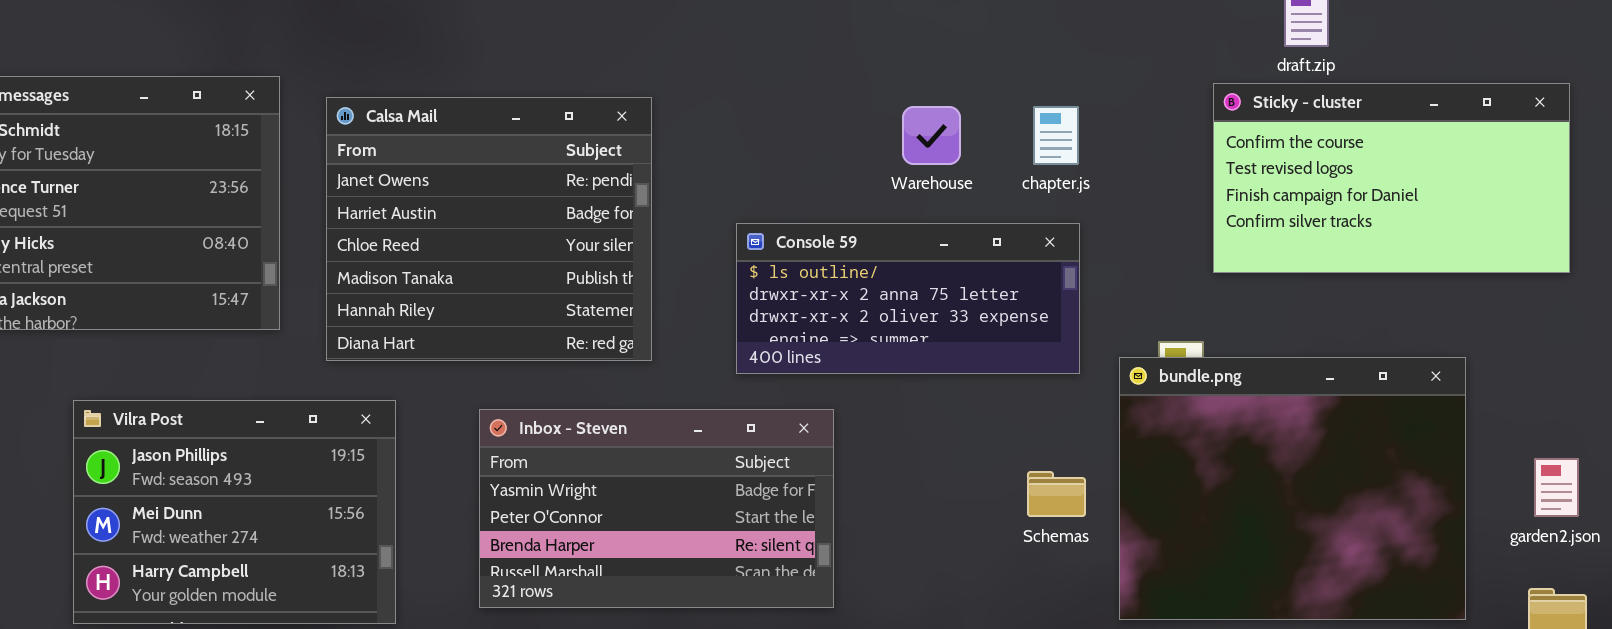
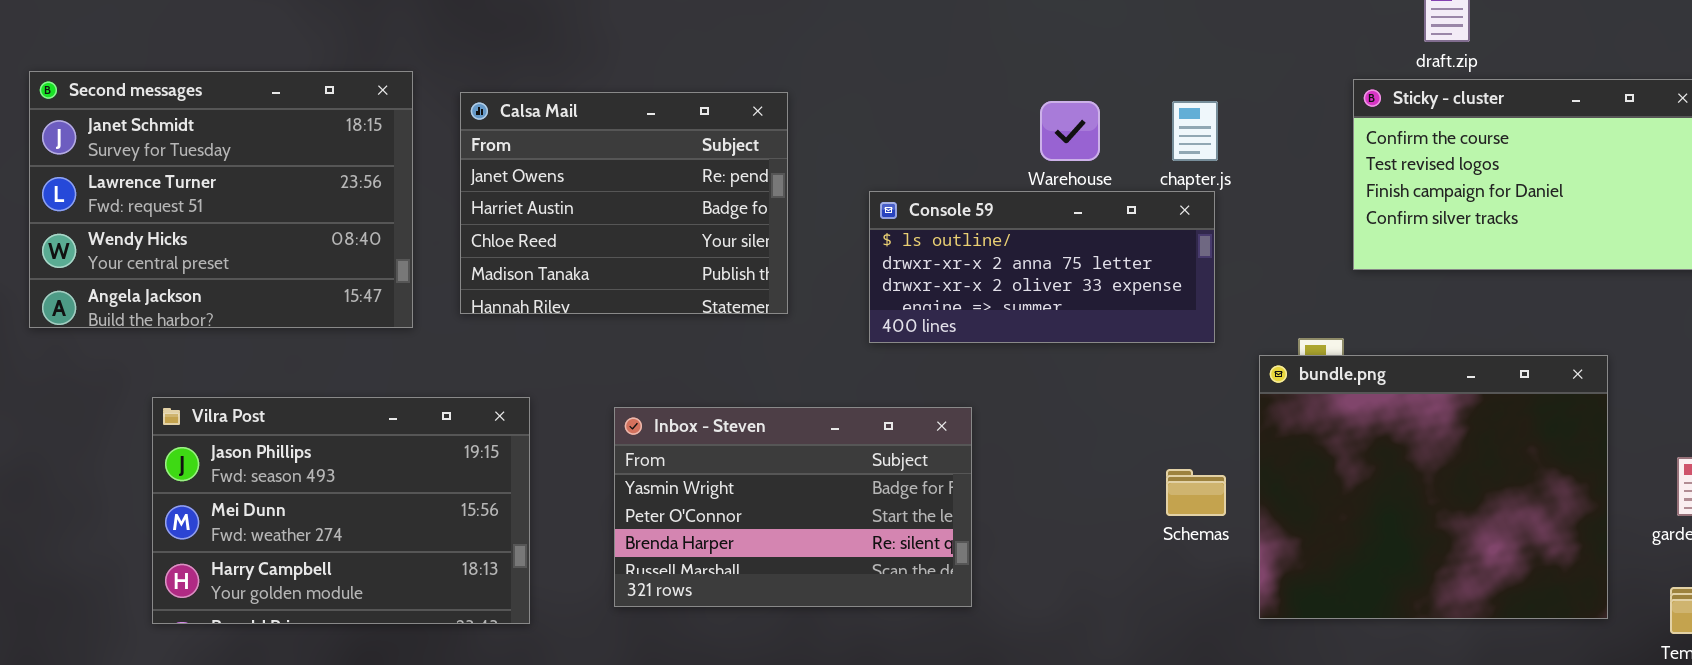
Calsa Mail: [326,97,652,361] -> [460,92,788,314], resized
Console 59: [736,223,1080,374] -> [869,191,1215,343], moved
Vilra Post: [73,400,396,624] -> [152,397,530,624], resized

